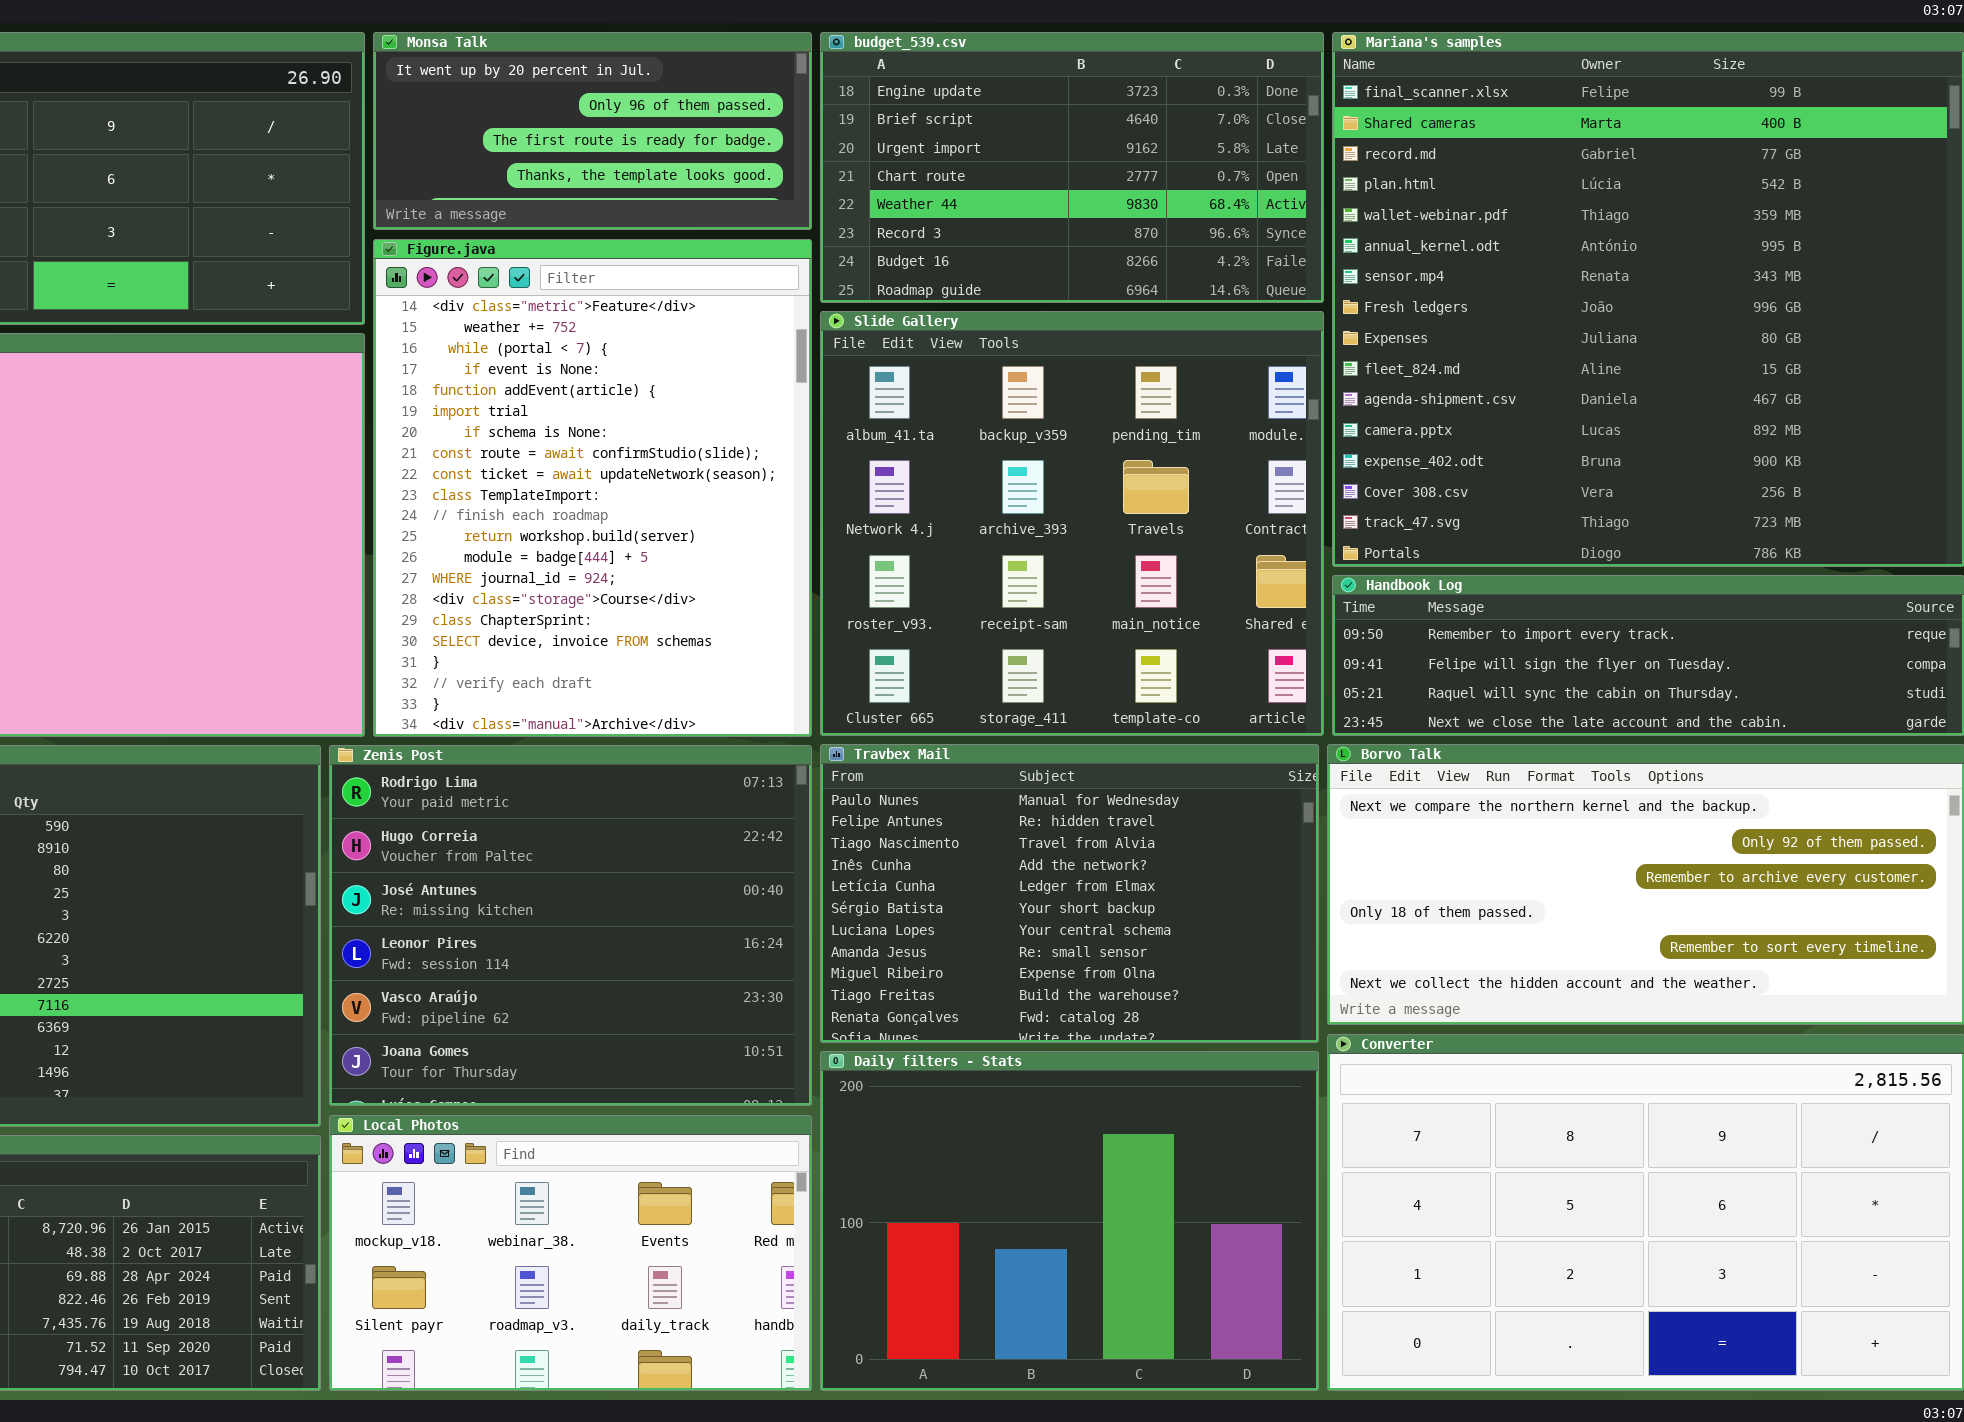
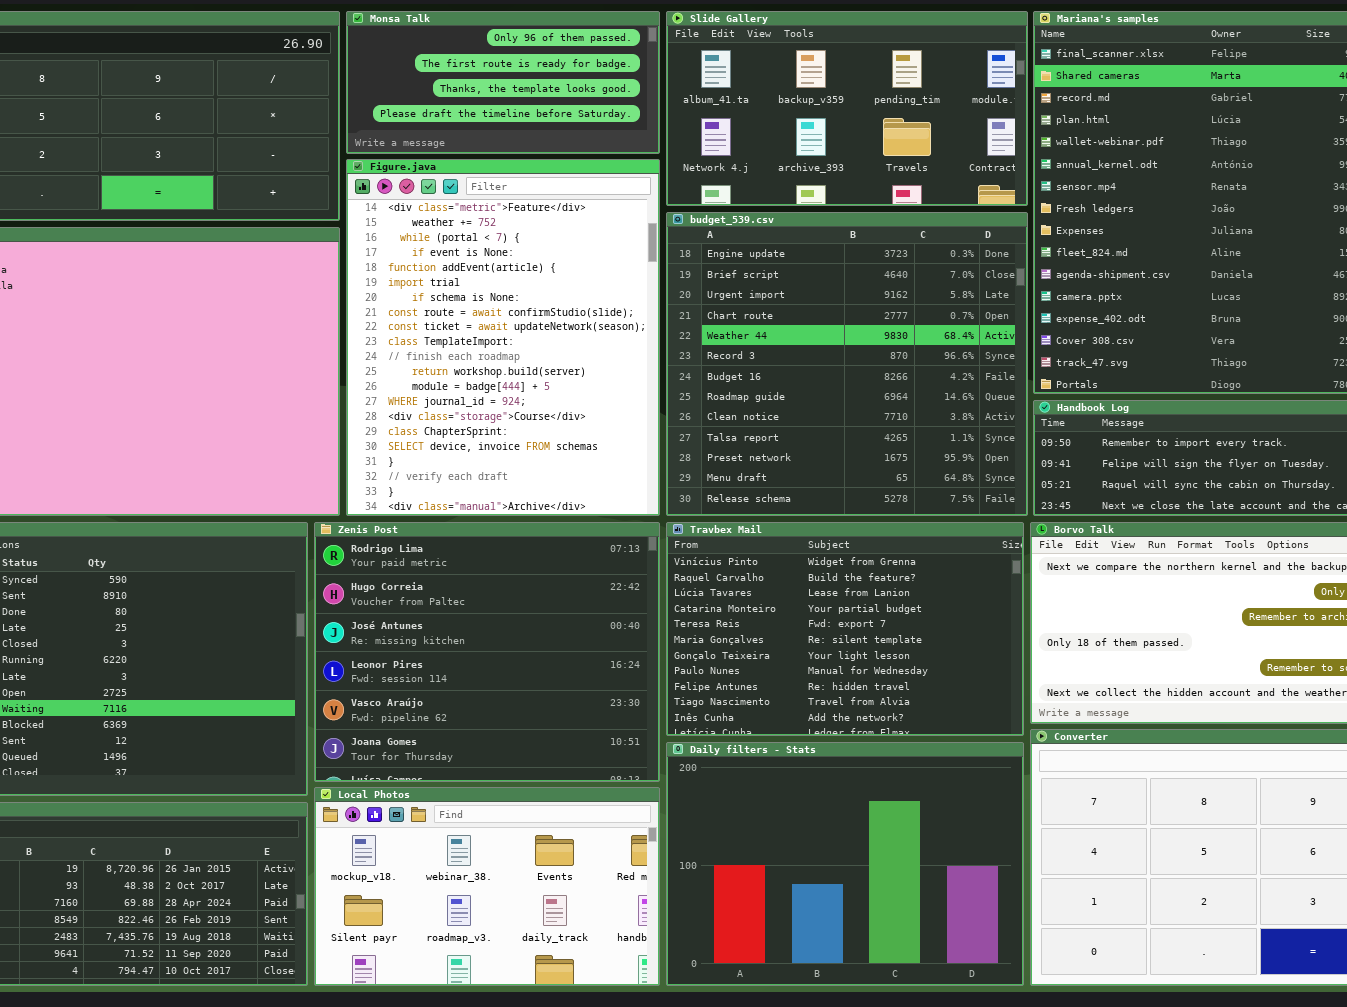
Monsa Talk: [373,32,812,230] -> [346,11,660,154], scrolled down 1 row
budget_539.csv: [820,32,1324,303] -> [666,212,1028,516], moved, resized
Slide Gallery: [820,311,1324,736] -> [666,11,1028,206], moved, resized
Travbex Mail: [820,744,1319,1043] -> [666,522,1024,736], scrolled up 7 rows

